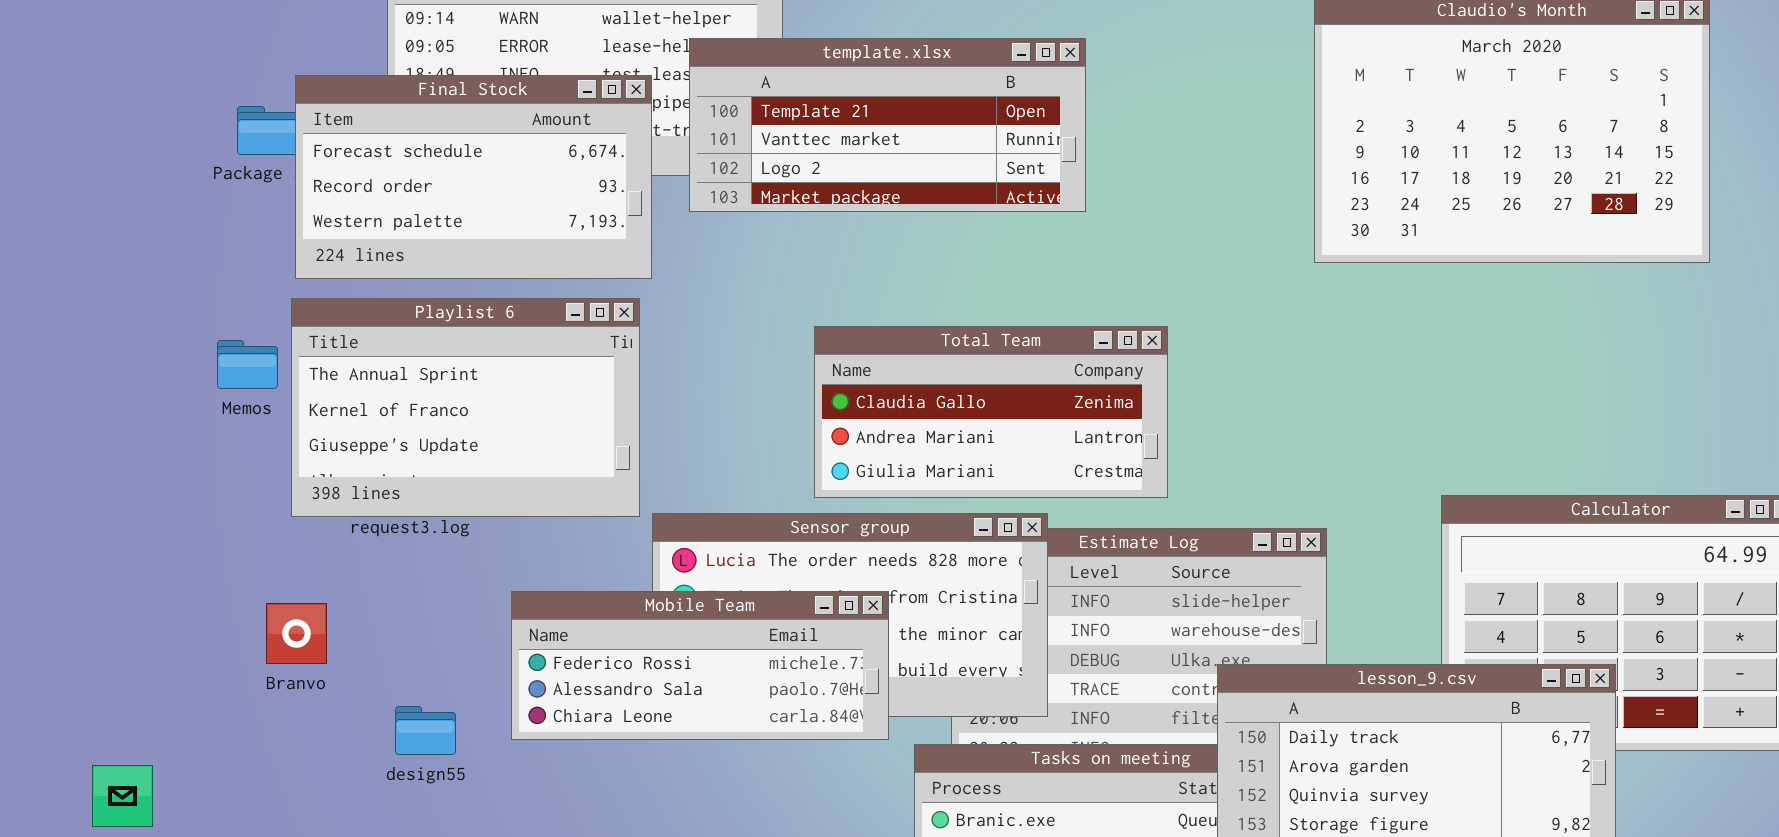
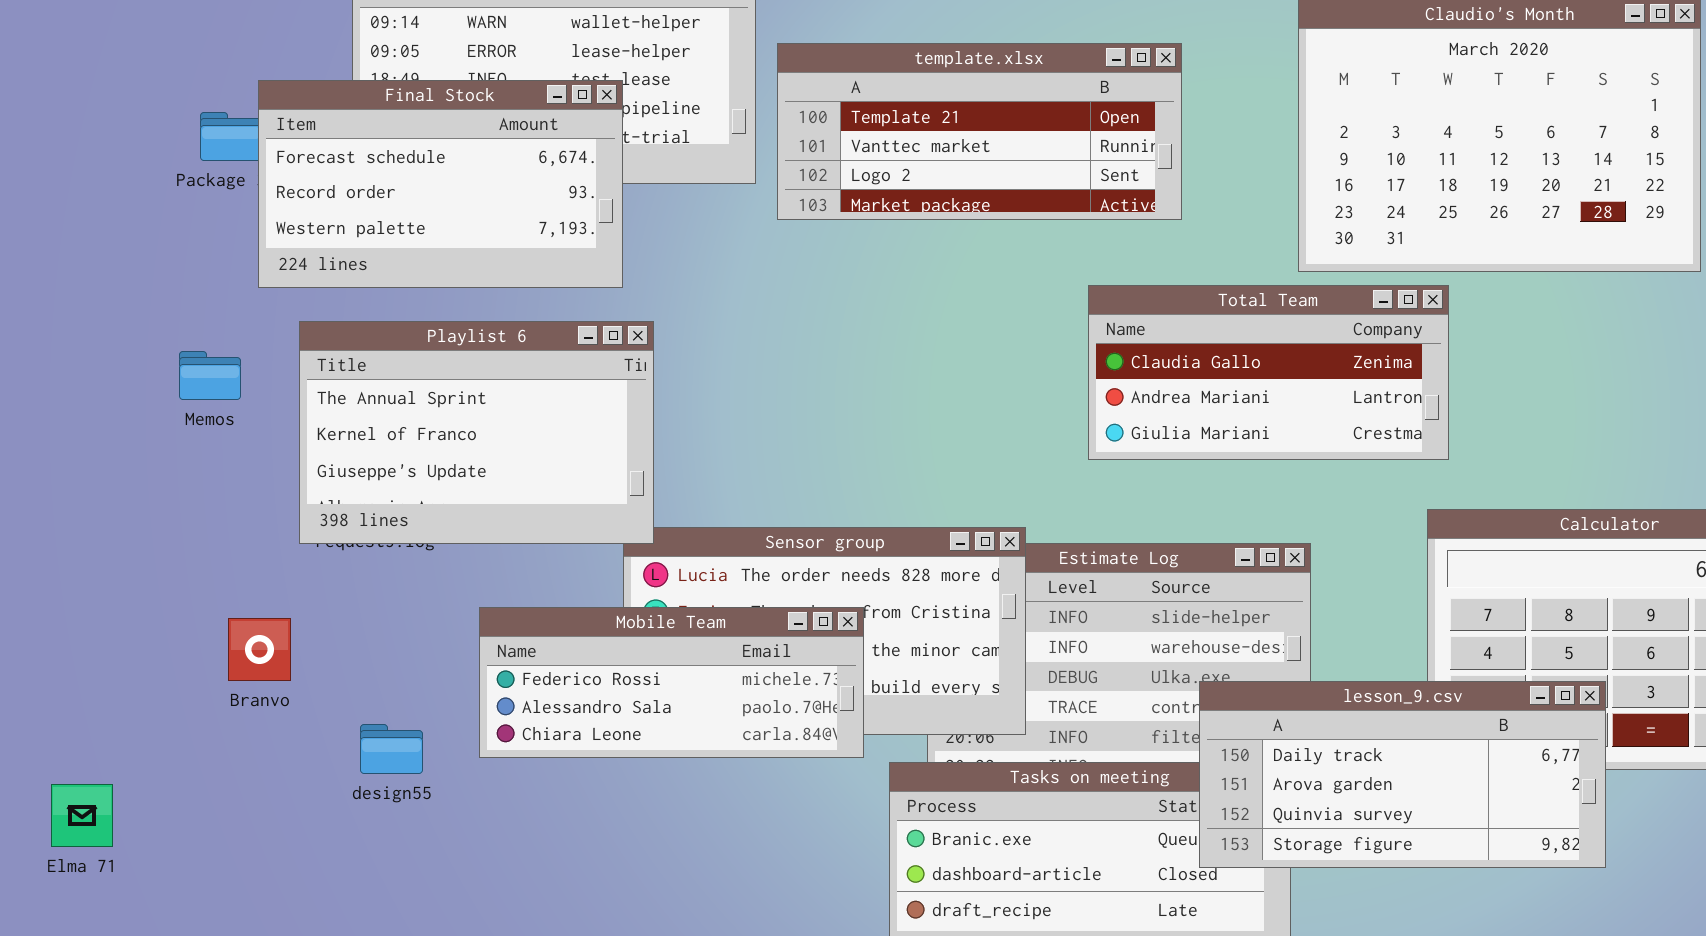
template.xlsx: [689,38,1086,212] -> [777,43,1182,220], moved
Playlist 6: [291,298,640,517] -> [299,321,654,544], moved
Total Team: [814,326,1168,498] -> [1088,285,1449,460], moved

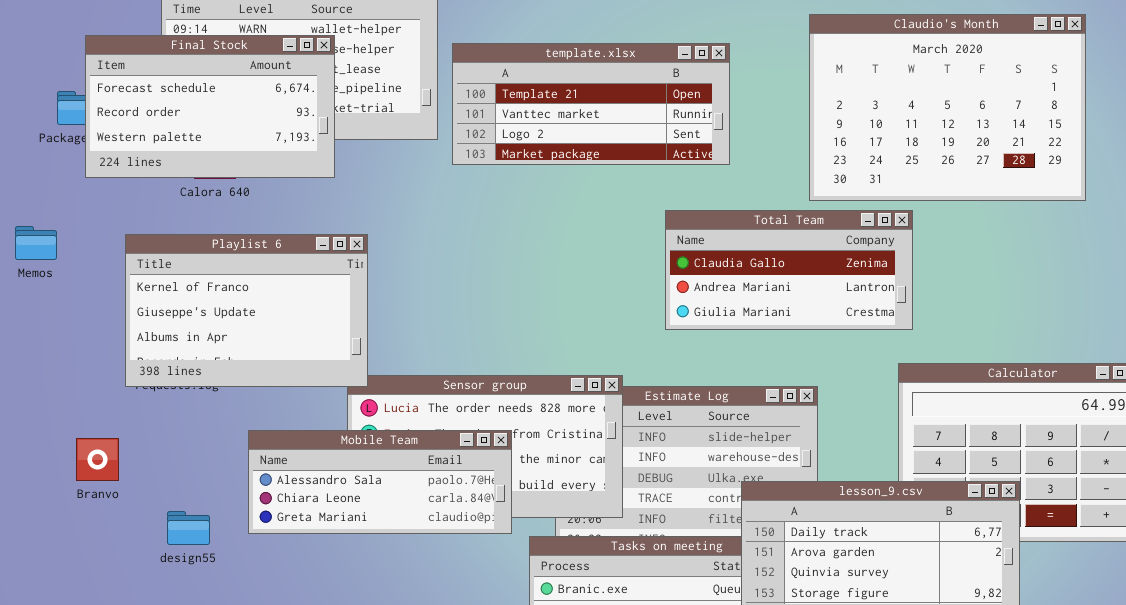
Final Stock: [258,80,623,288] -> [85,35,335,178], moved
Playlist 6: [299,321,654,544] -> [125,234,368,387], scrolled down 1 row
Memos: [179,351,241,400] -> [15,226,57,260], moved
Mobile Team: [479,607,864,758] -> [248,430,512,534], scrolled down 1 row

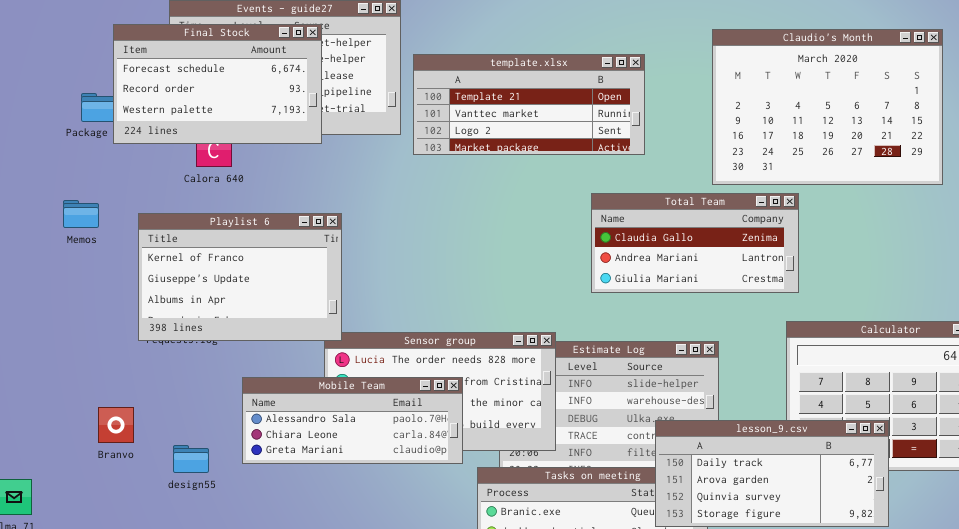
Final Stock: [85,35,335,178] -> [113,24,322,144], moved
Memos: [15,226,57,260] -> [63,200,99,228], moved
Branvo: [76,438,119,481] -> [98,407,134,443], moved

